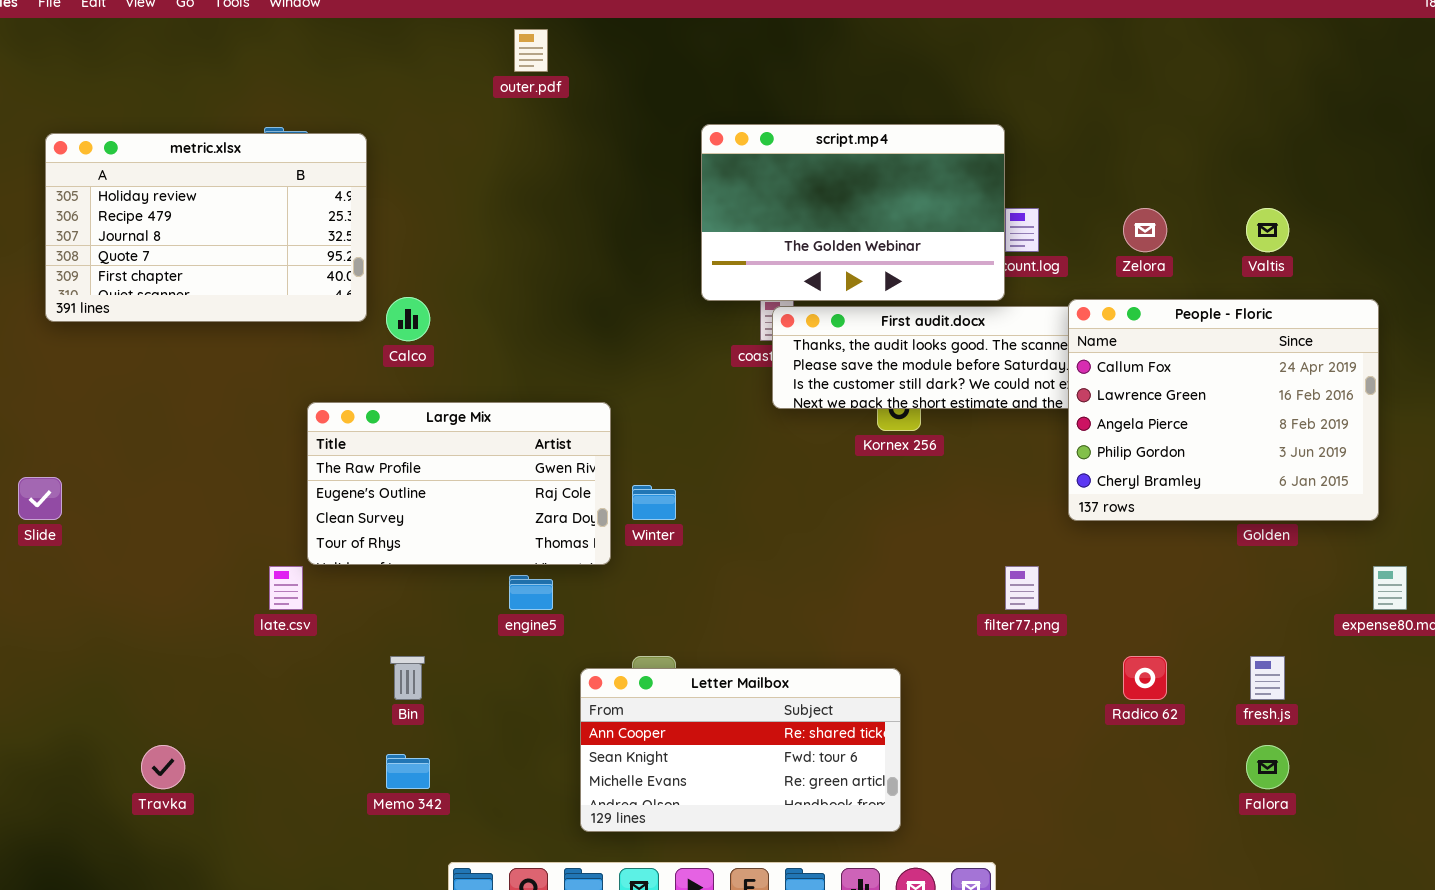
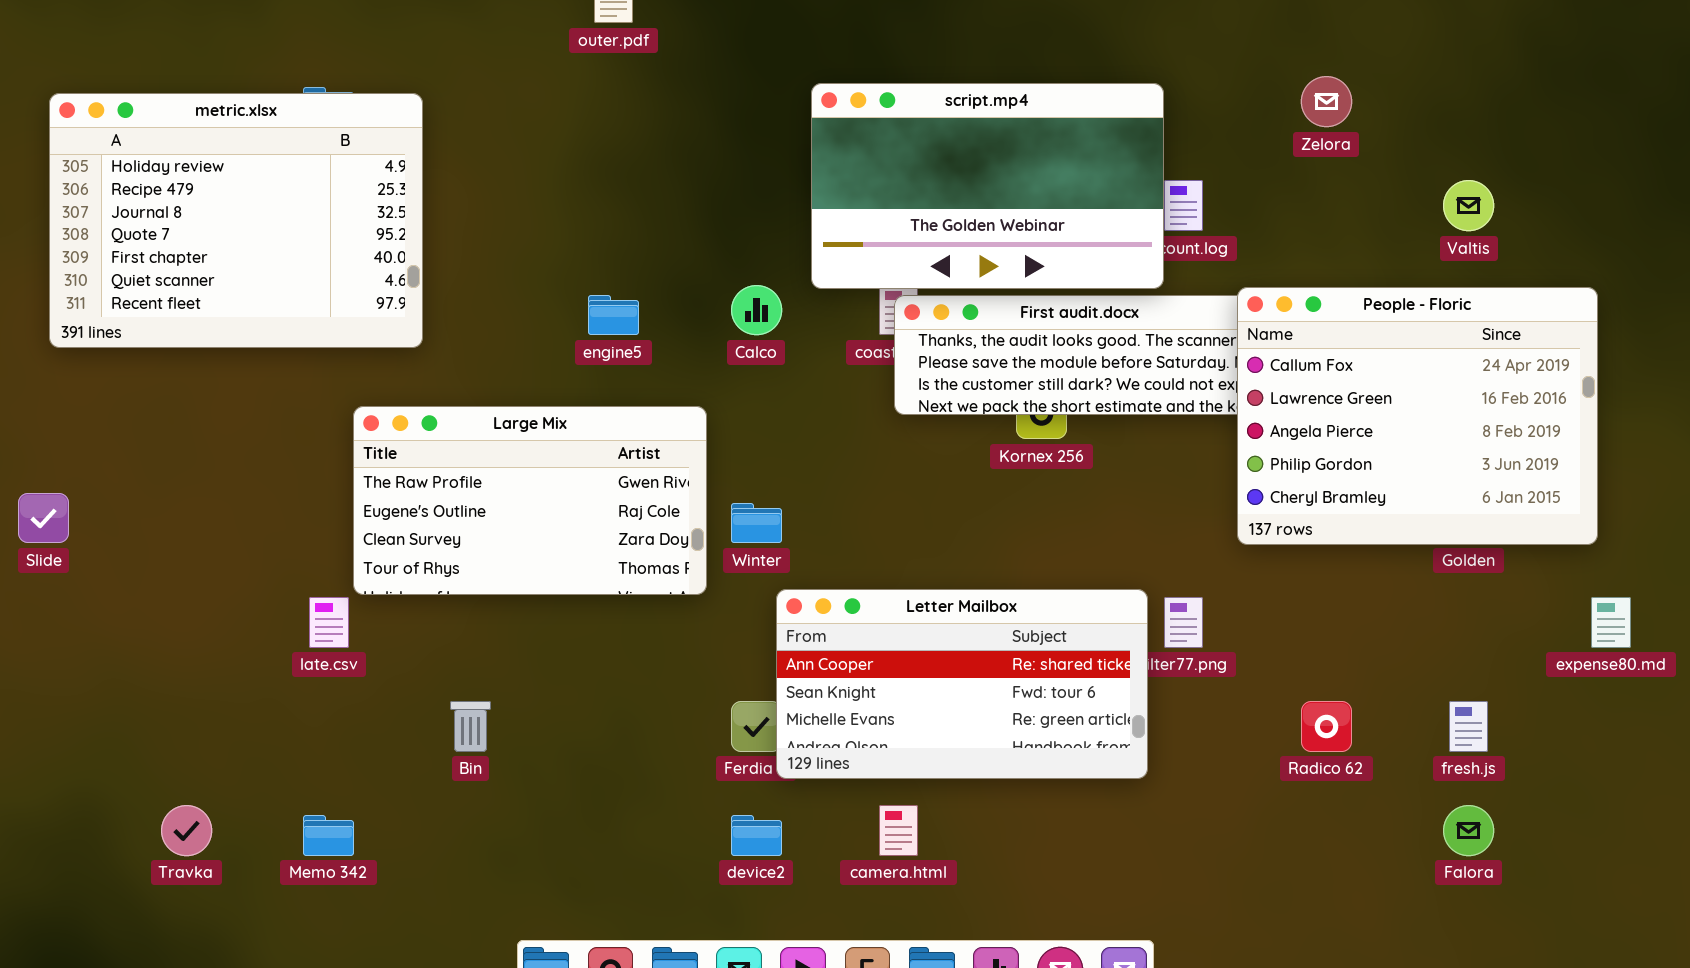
metric.xlsx: [45,133,367,322] -> [49,93,423,348], resized
Zelora: [1123,208,1167,252] -> [1301,76,1352,127], moved
Calco: [386,297,430,341] -> [731,285,782,335], moved
engine5: [509,575,553,610] -> [588,295,639,335], moved
Letter Mailbox: [580,668,901,832] -> [776,589,1148,779], moved
Memo 342: [386,754,430,789] -> [303,815,354,856], moved

